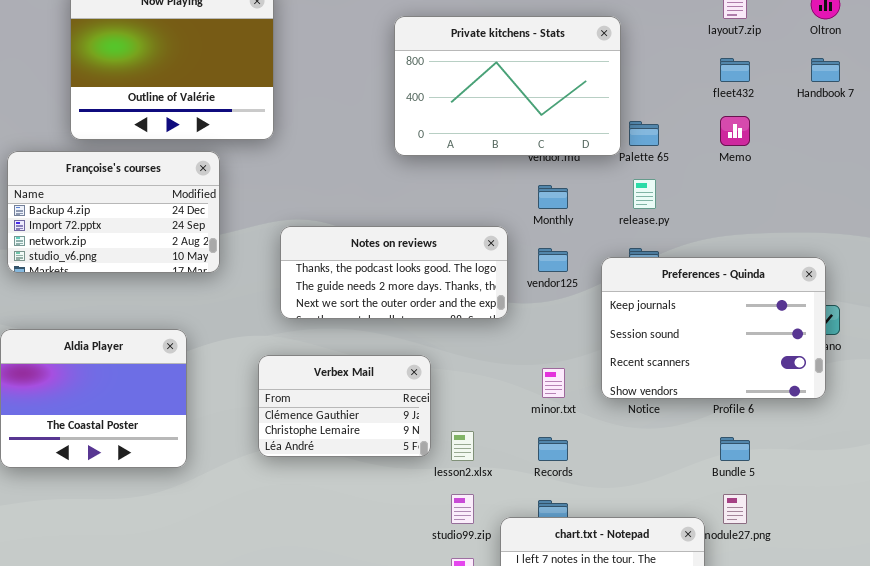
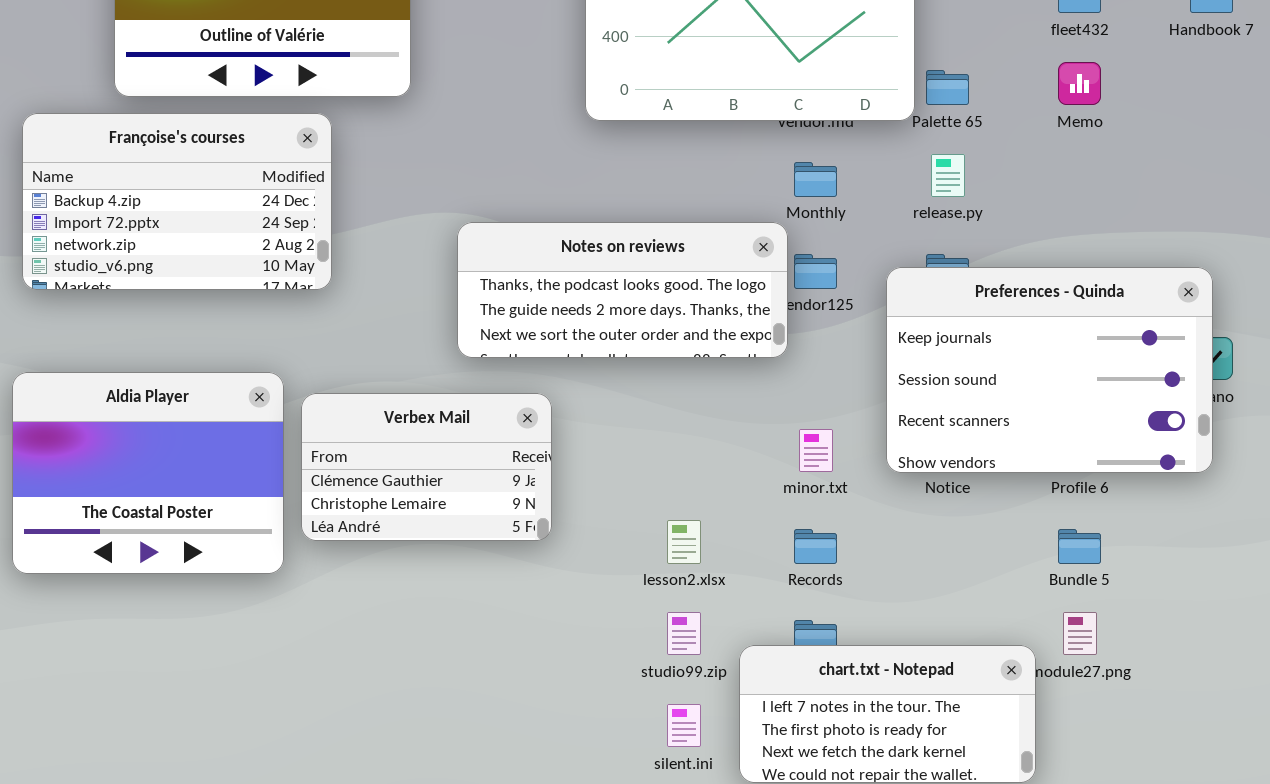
Notes on reviews: [280,226,508,319] -> [457,222,788,358], moved
Verbex Mail: [258,355,431,457] -> [301,393,552,541], moved

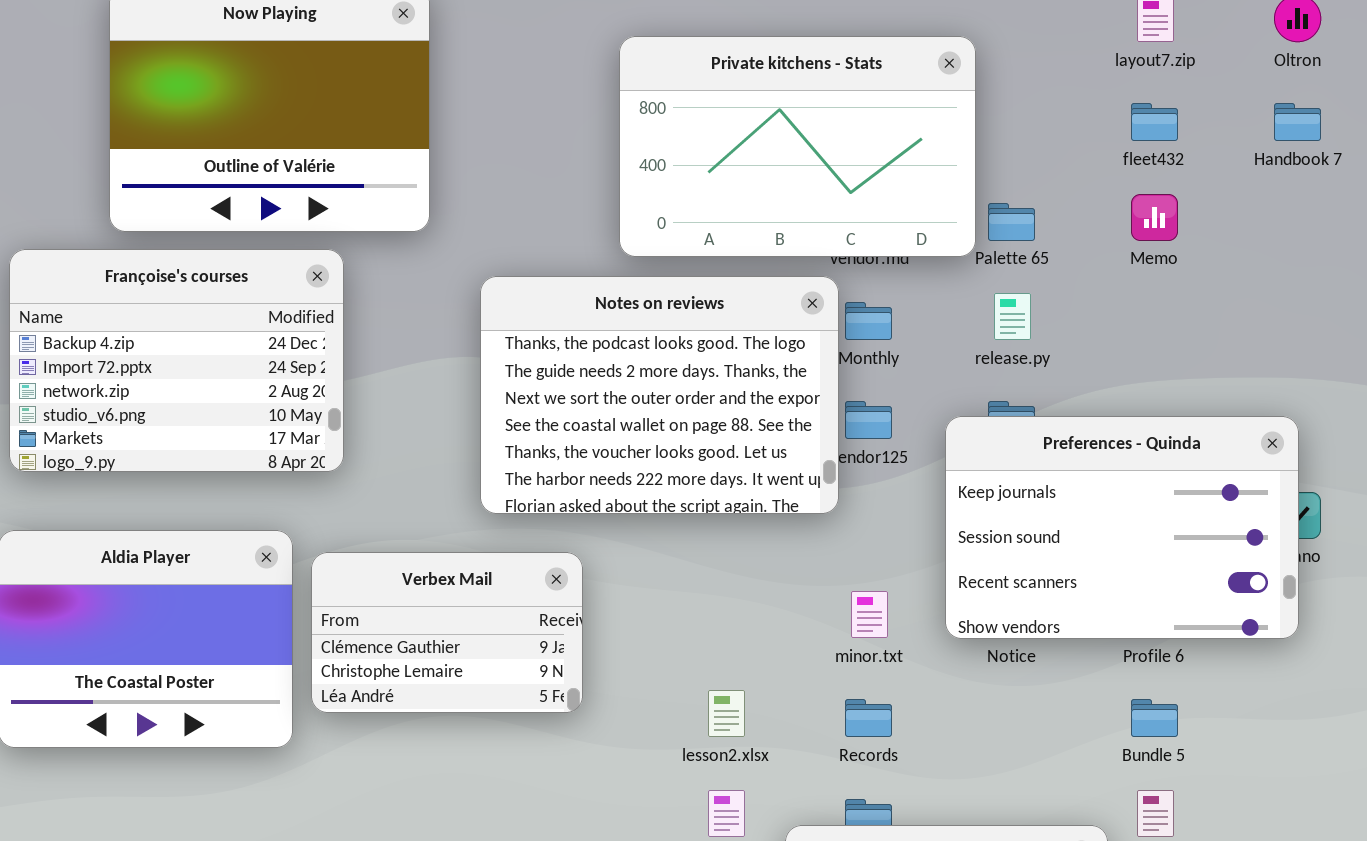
Françoise's courses: [22,113,332,290] -> [9,249,344,472], resized
Notes on reviews: [457,222,788,358] -> [480,276,839,514], resized

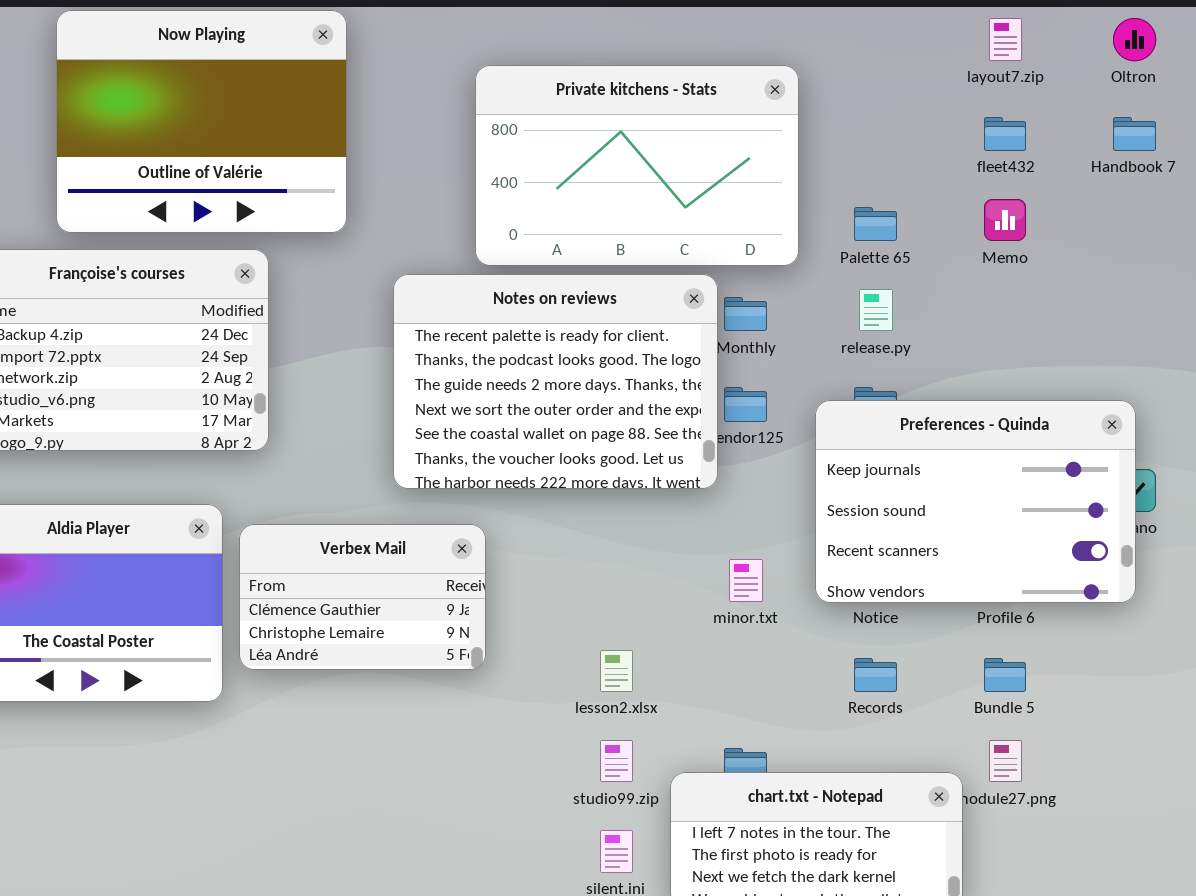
Private kitchens - Stats: [619,36,976,257] -> [475,65,799,266], moved
Notes on reviews: [480,276,839,514] -> [393,274,718,489], scrolled up 1 row
Records: [845,699,892,737] -> [854,658,897,692], moved

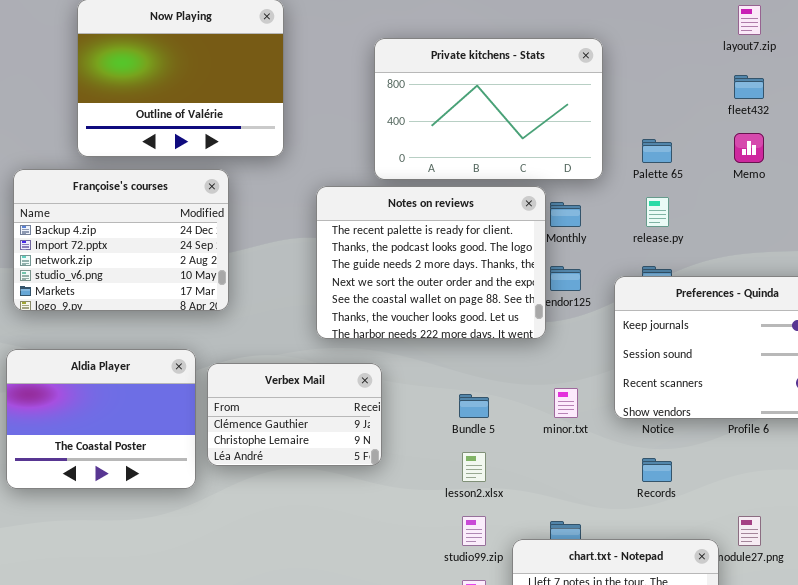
Bundle 5: [984,658,1026,692] -> [459,394,489,418], moved

